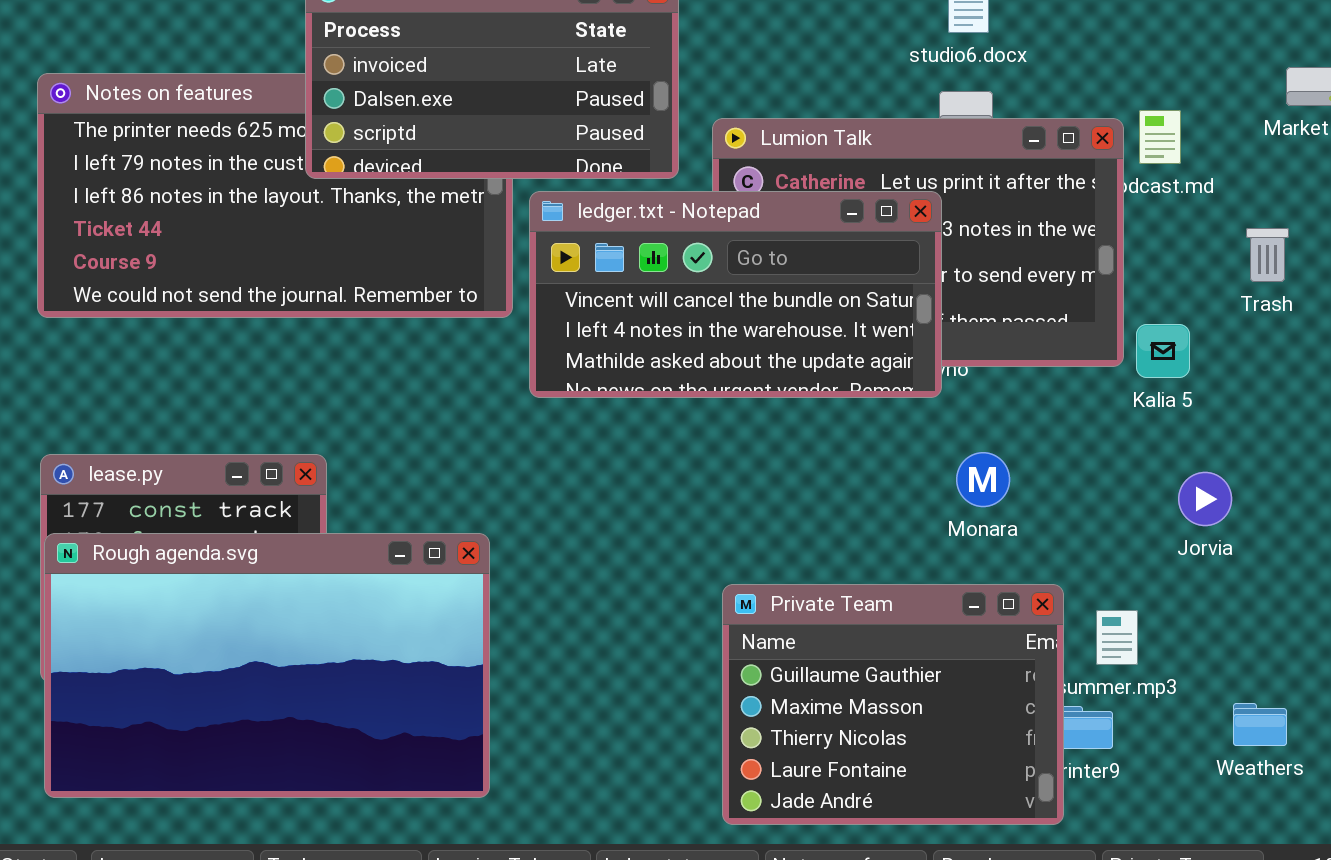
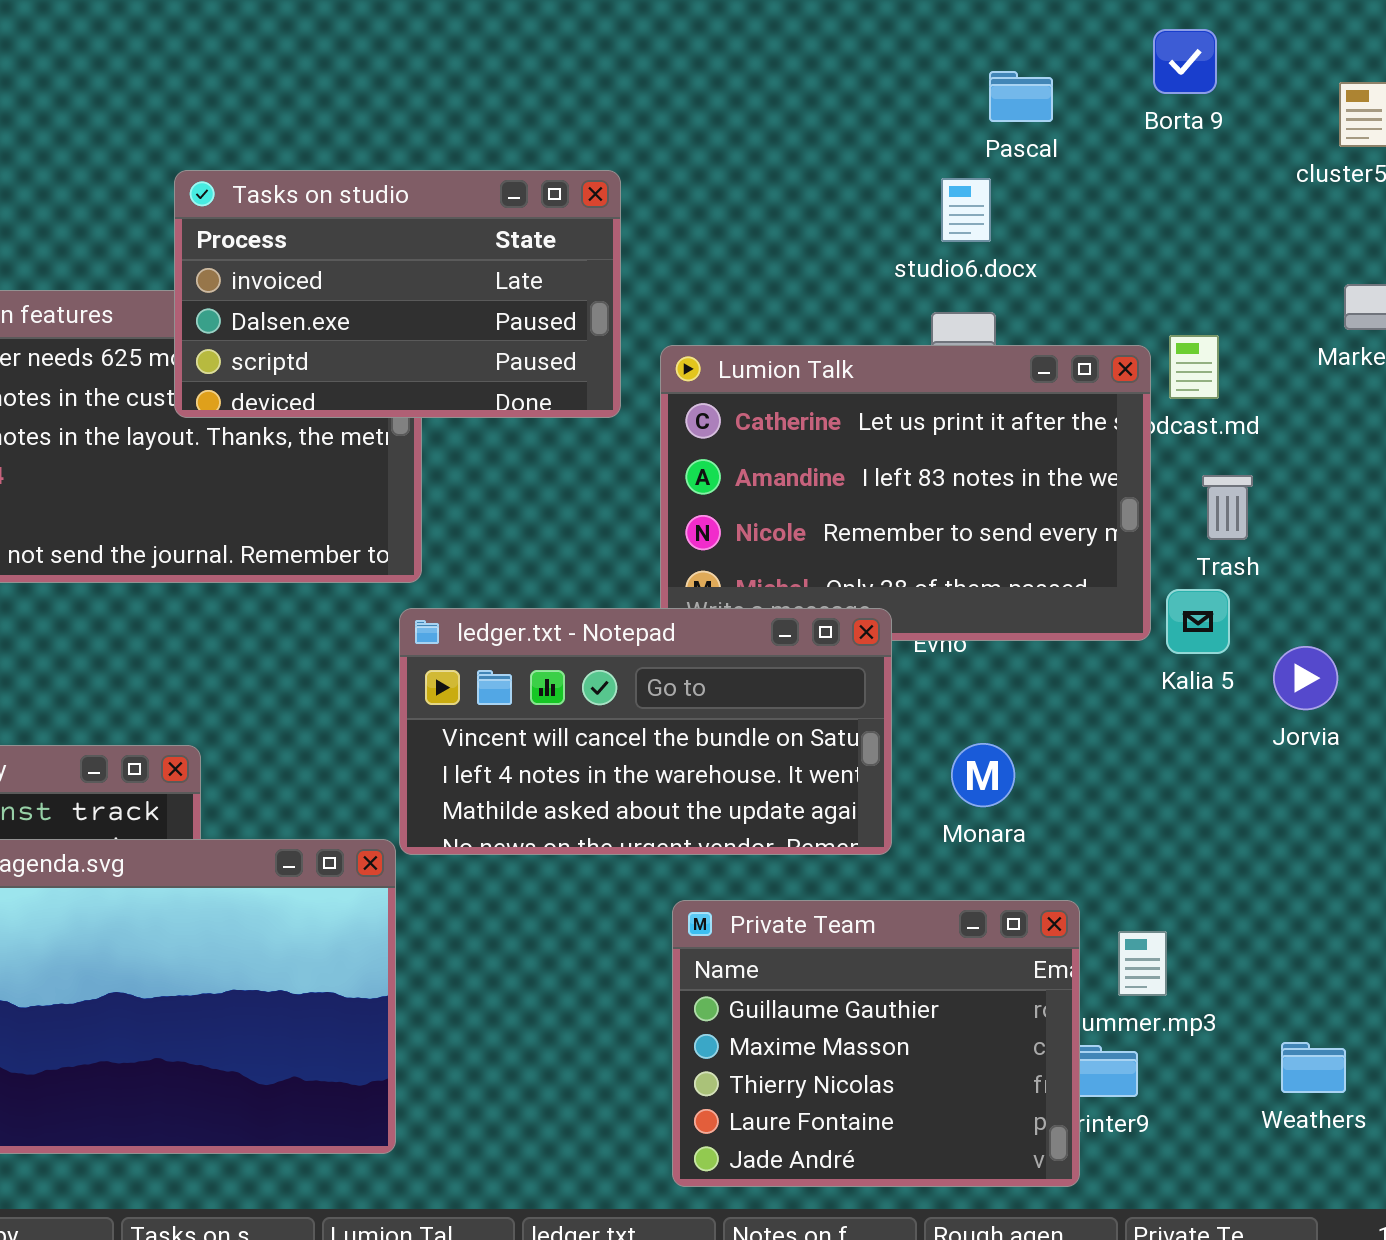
ledger.txt - Notepad: [529,191,942,398] -> [399,608,892,855], moved
Trash: [1246,228,1289,282] -> [1202,475,1253,540], moved
Jorvia: [1178,472,1232,526] -> [1273,646,1338,710], moved

